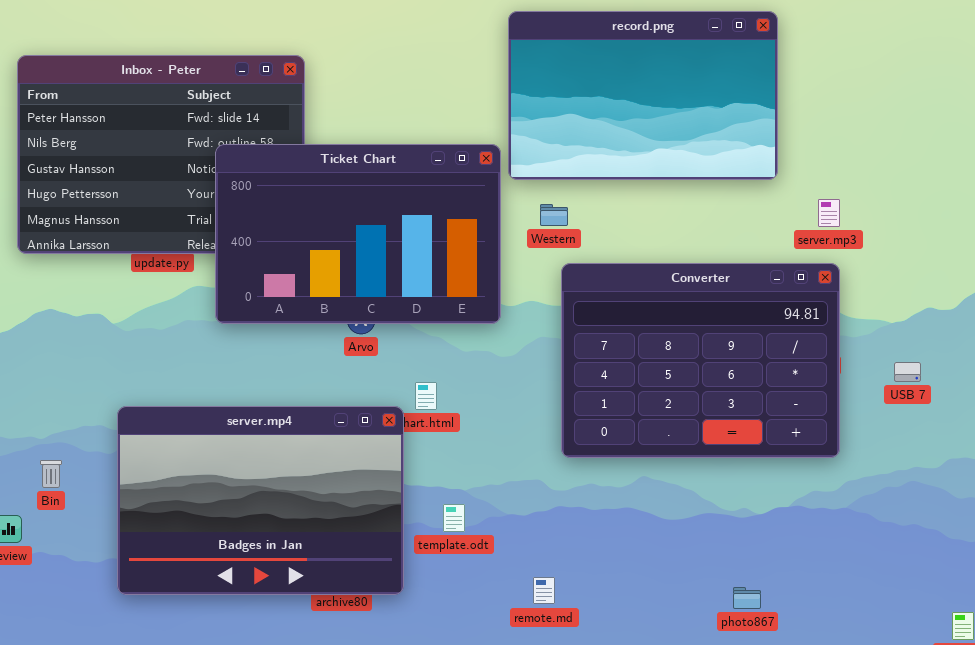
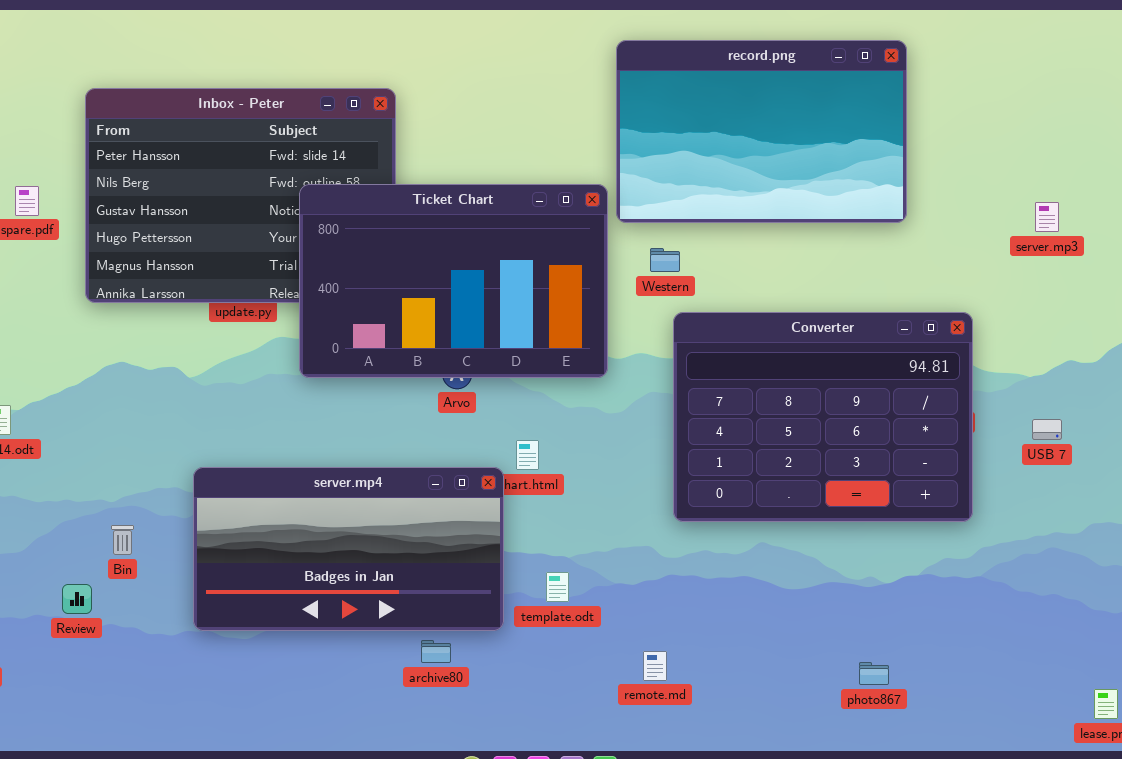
server.mp3: [818,199,840,227] -> [1035,202,1059,232], moved
server.mp4: [117,406,404,595] -> [193,467,504,631], resized

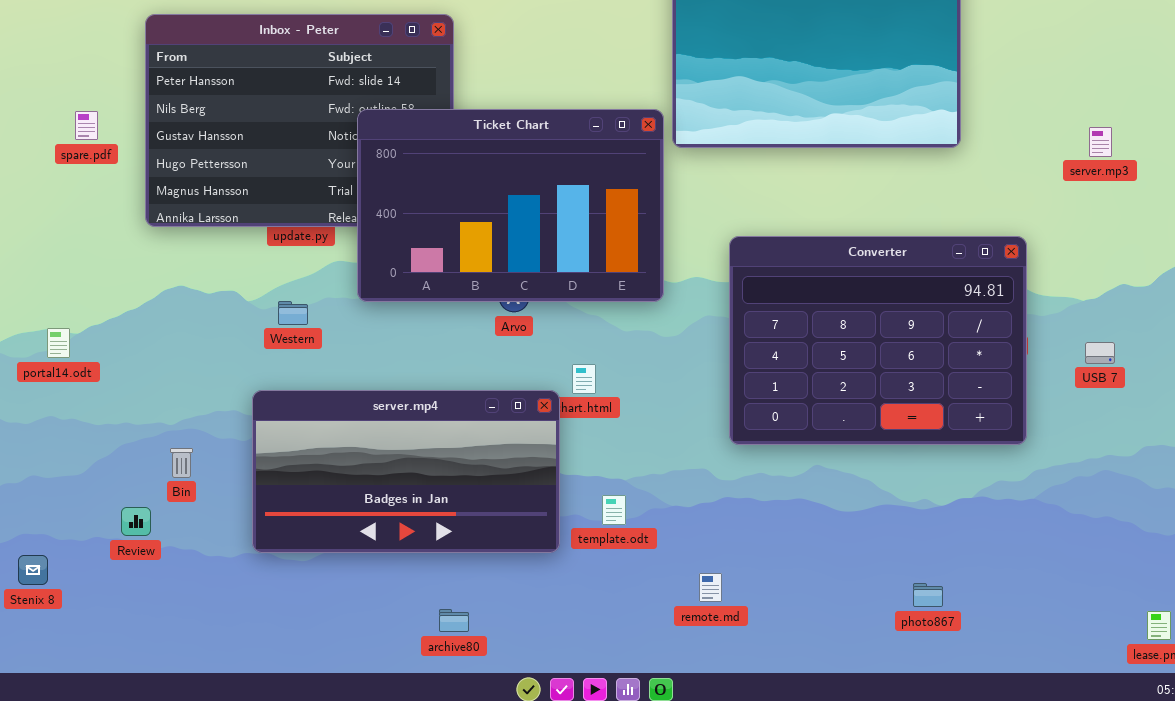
Western: [650,248,680,272] -> [278,301,308,325], moved
archive80: [421,640,451,663] -> [439,609,469,632], moved

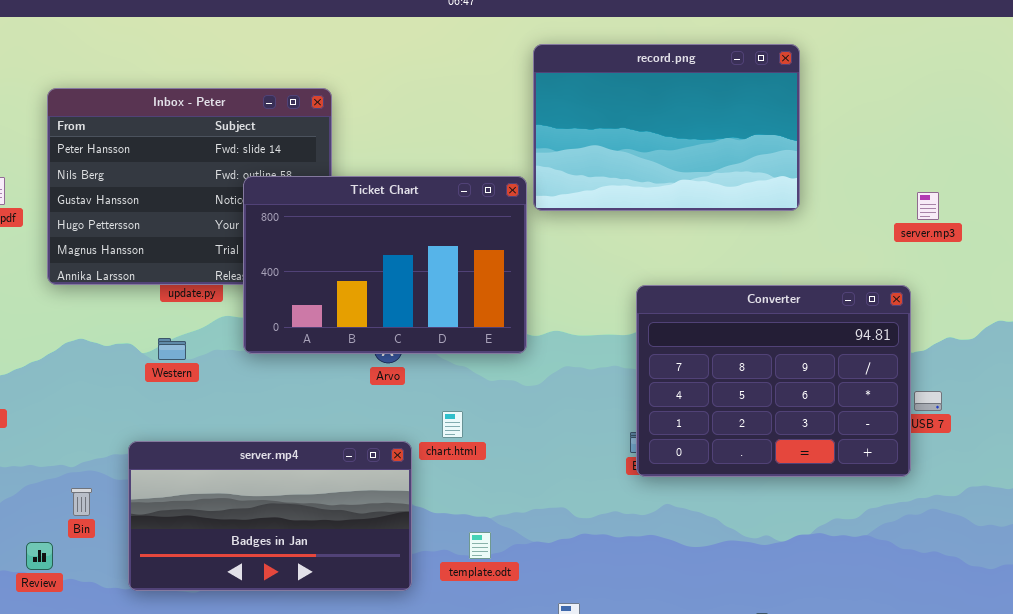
Converter: [729,236,1027,445] -> [636,285,911,477], moved
Western: [278,301,308,325] -> [158,338,186,360], moved
server.mp4: [252,390,560,553] -> [128,441,412,591], moved

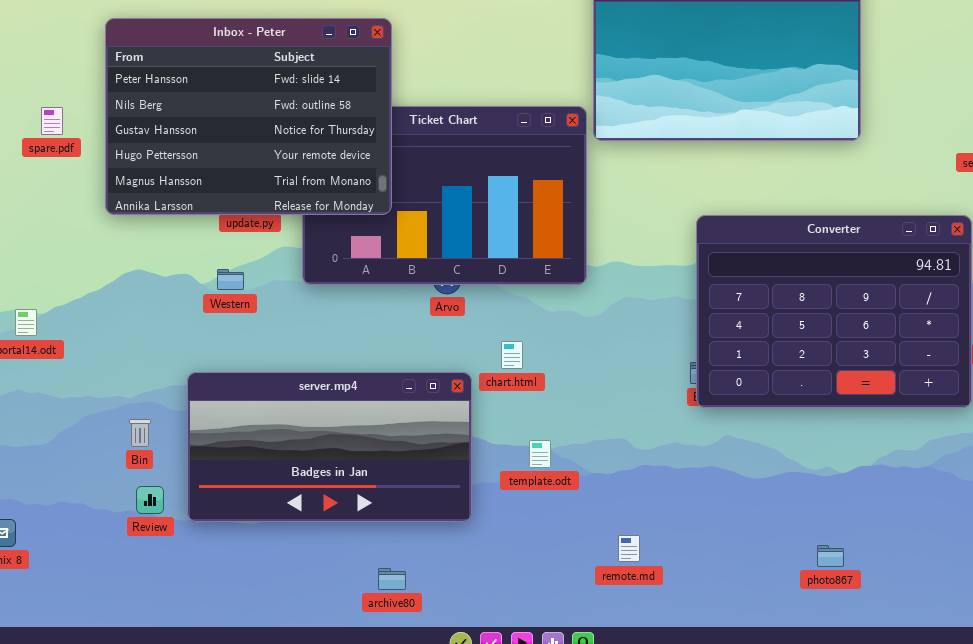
Inbox - Peter: [47,88,332,285] -> [105,18,392,215], raised
template.odt: [469,532,491,559] -> [529,440,551,468], moved
Review: [26,542,53,570] -> [136,486,164,514], moved

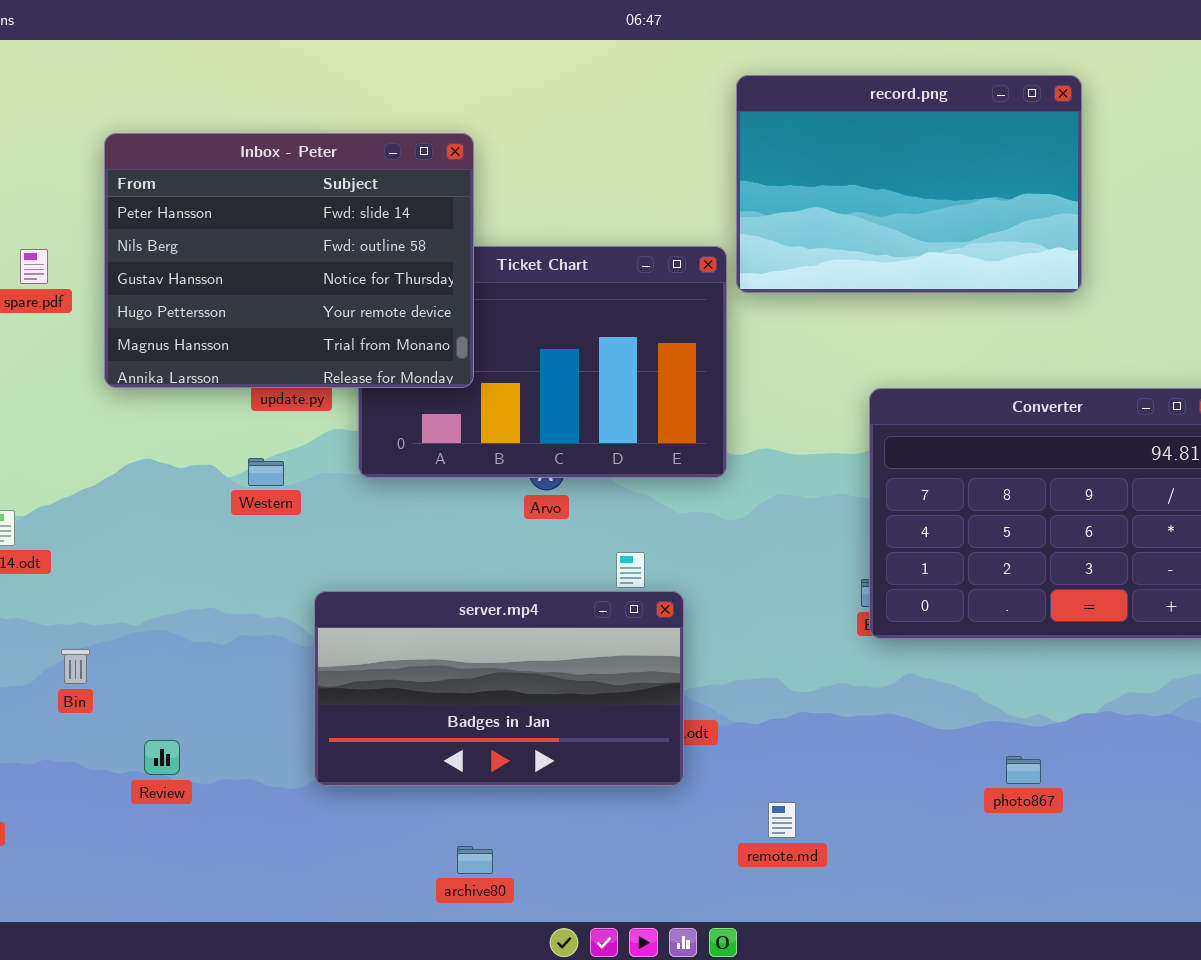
server.mp4: [187,372,472,522] -> [314,591,684,786], moved
Bin: [129,419,151,447] -> [61,649,90,684], moved
photo867: [817,545,844,567] -> [1006,756,1041,784], moved

